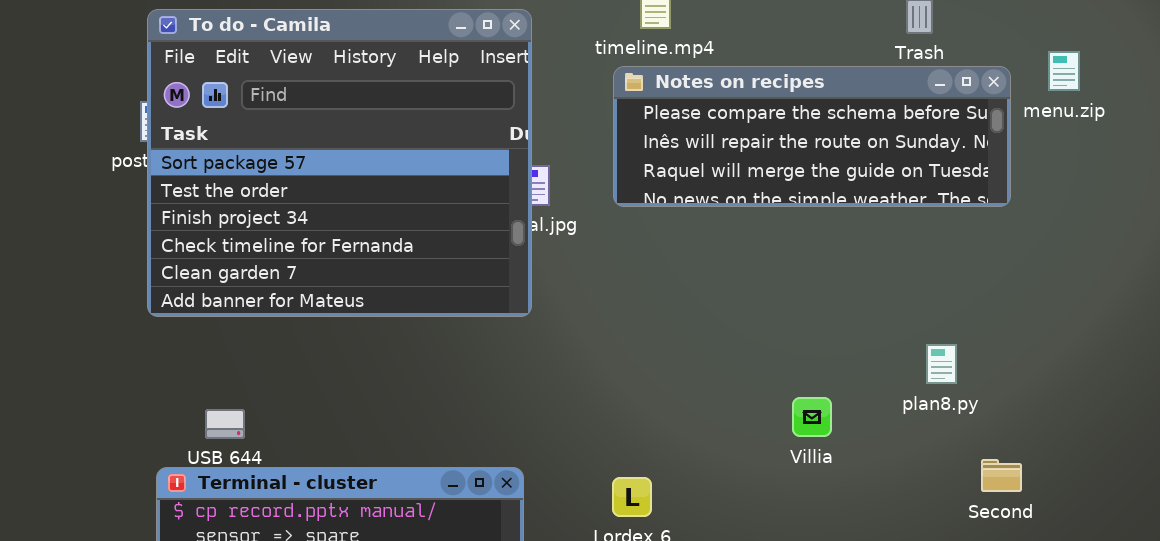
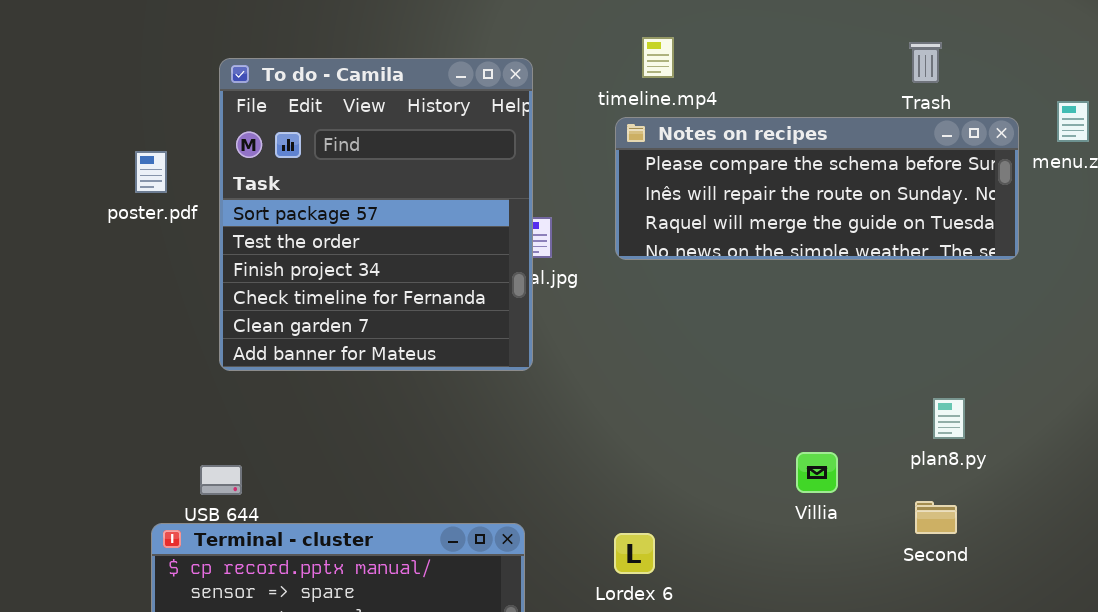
To do - Camila: [147,9,532,317] -> [219,58,533,371], resized
Second: [981,459,1022,492] -> [915,501,957,534], moved

